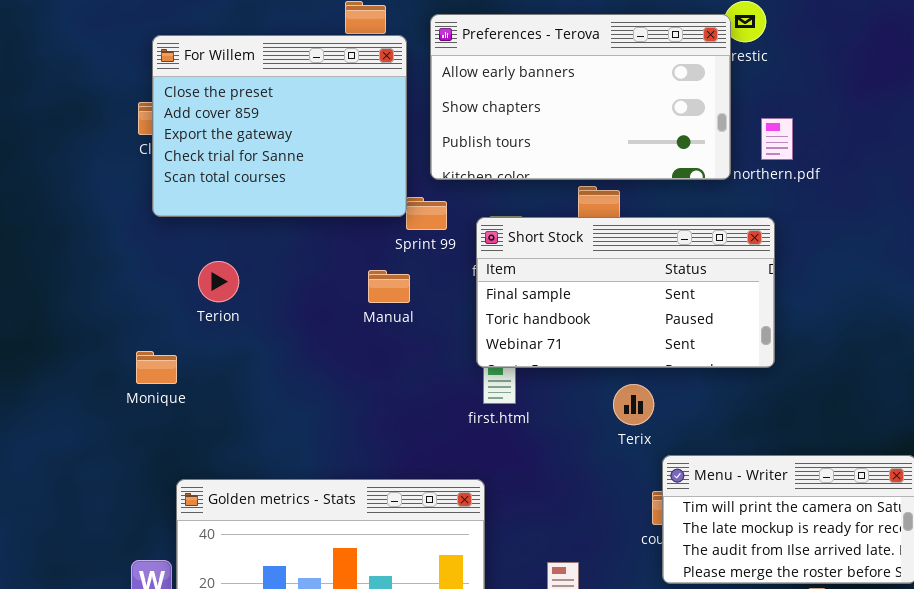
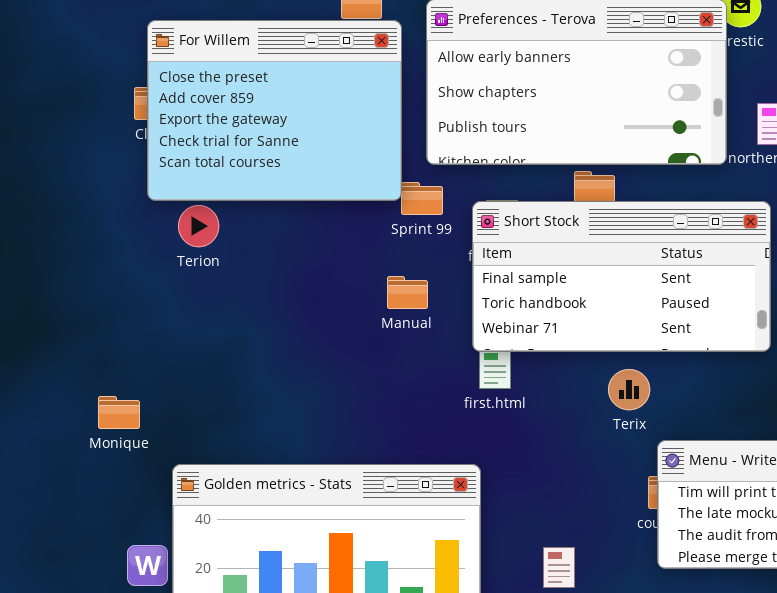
Terion: [198,261,239,302] -> [178,205,219,247], moved
Manual: [368,270,410,303] -> [387,276,428,309], moved
Monique: [136,351,177,384] -> [98,396,140,429], moved

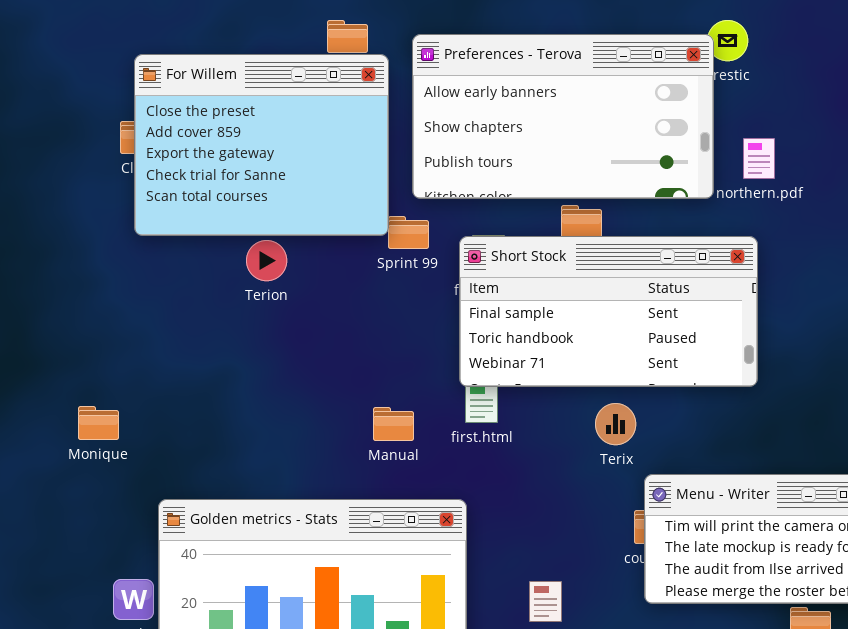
Terion: [178,205,219,247] -> [246,240,287,281], moved
Manual: [387,276,428,309] -> [373,407,414,441], moved
Monique: [98,396,140,429] -> [78,406,119,440], moved

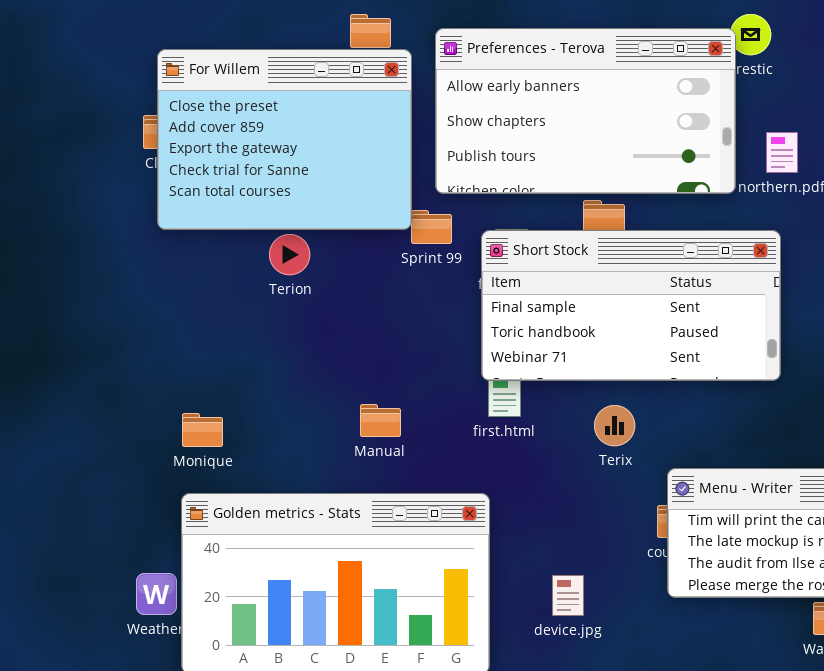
Terix: [595,403,636,445] -> [594,405,635,446], moved
Monique: [78,406,119,440] -> [182,413,223,447], moved
Manual: [373,407,414,441] -> [360,404,401,437], moved

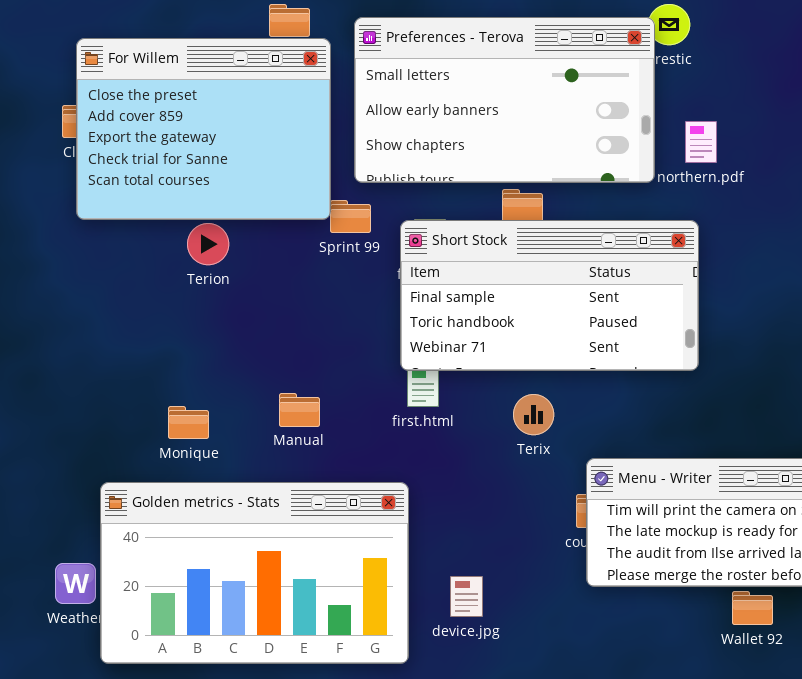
Preferences - Terova: [435,28,736,194] -> [354,17,655,183], scrolled up 1 row
Monique: [182,413,223,447] -> [168,406,209,439], moved
device.jpg: [552,575,584,616] -> [450,576,483,617], moved

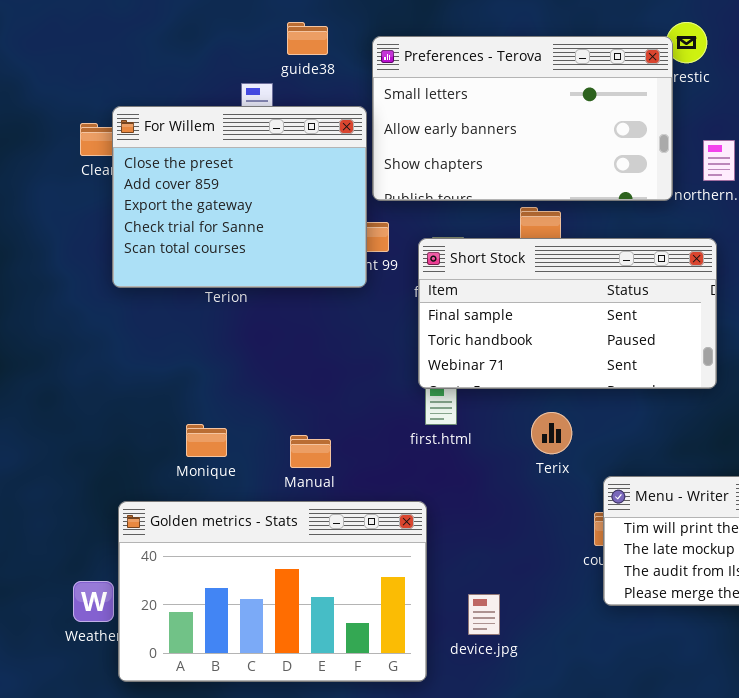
For Willem: [76,38,331,220] -> [112,106,367,288], moved
Manual: [279,393,320,427] -> [290,435,331,468], moved

